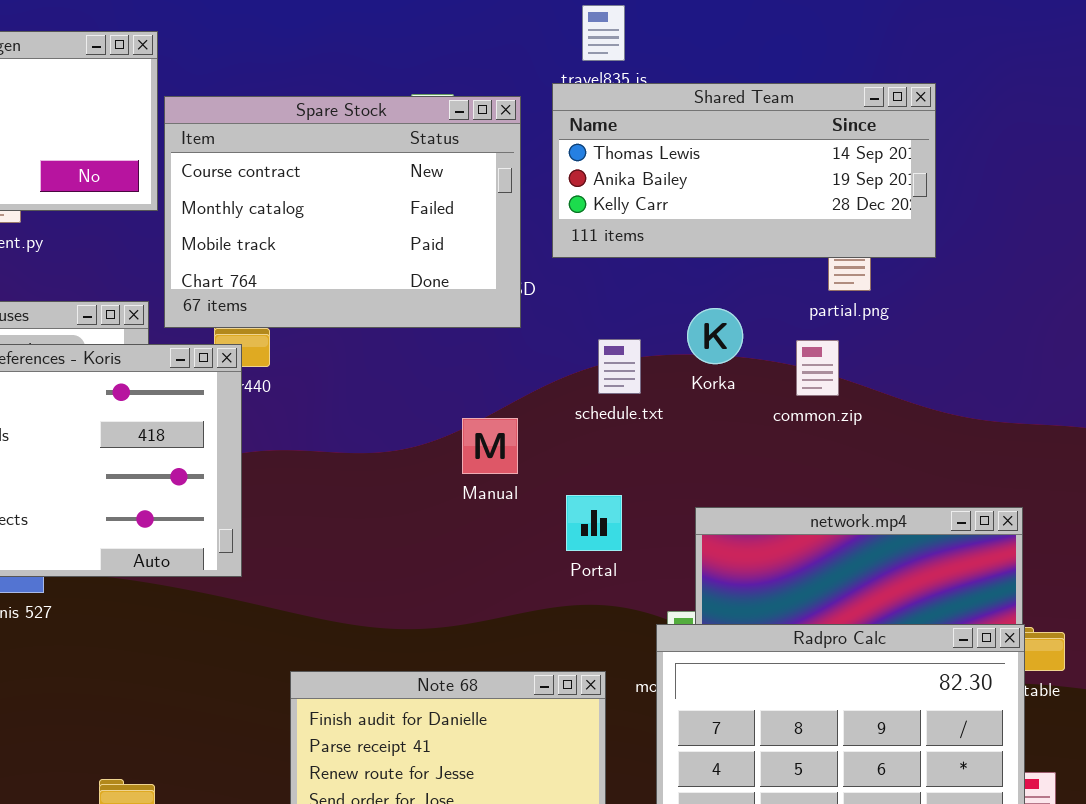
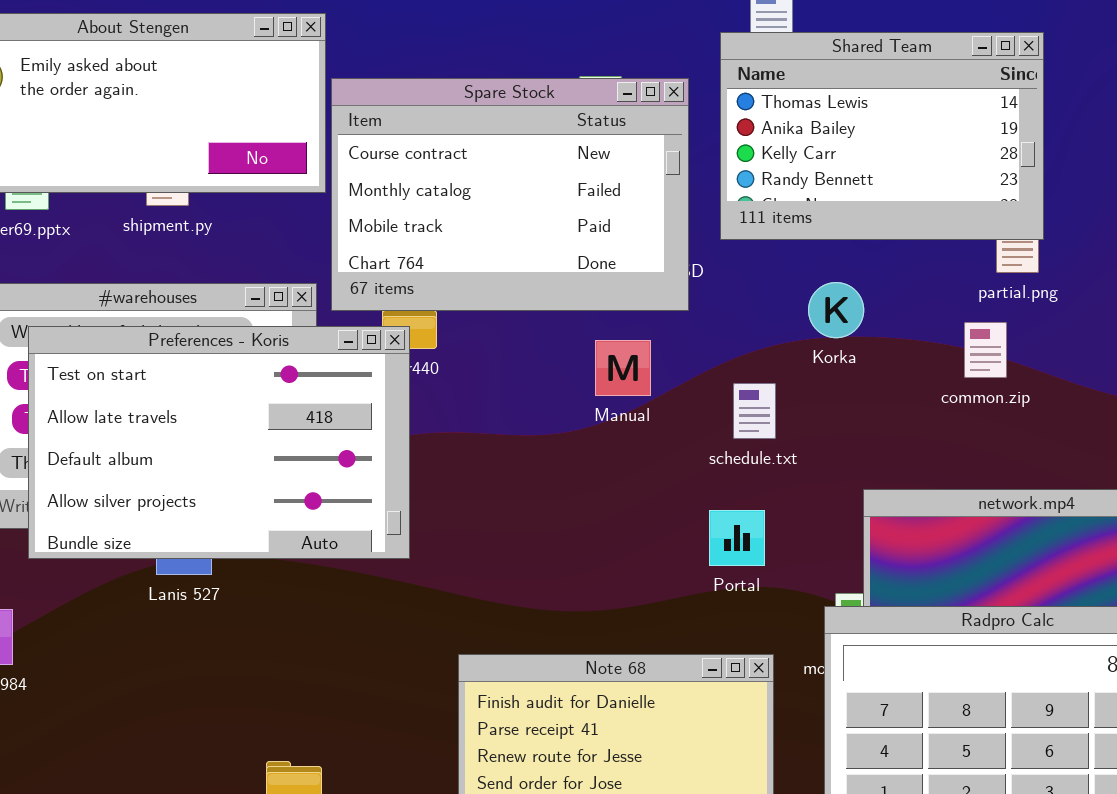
Shared Team: [552,83,936,258] -> [720,32,1044,240], resized
Korka: [687,308,743,364] -> [808,282,864,338], moved
schedule.txt: [598,339,641,394] -> [733,383,776,439], moved
Manual: [462,418,518,474] -> [595,340,651,396], moved
Portal: [566,495,622,551] -> [709,510,765,566], moved

